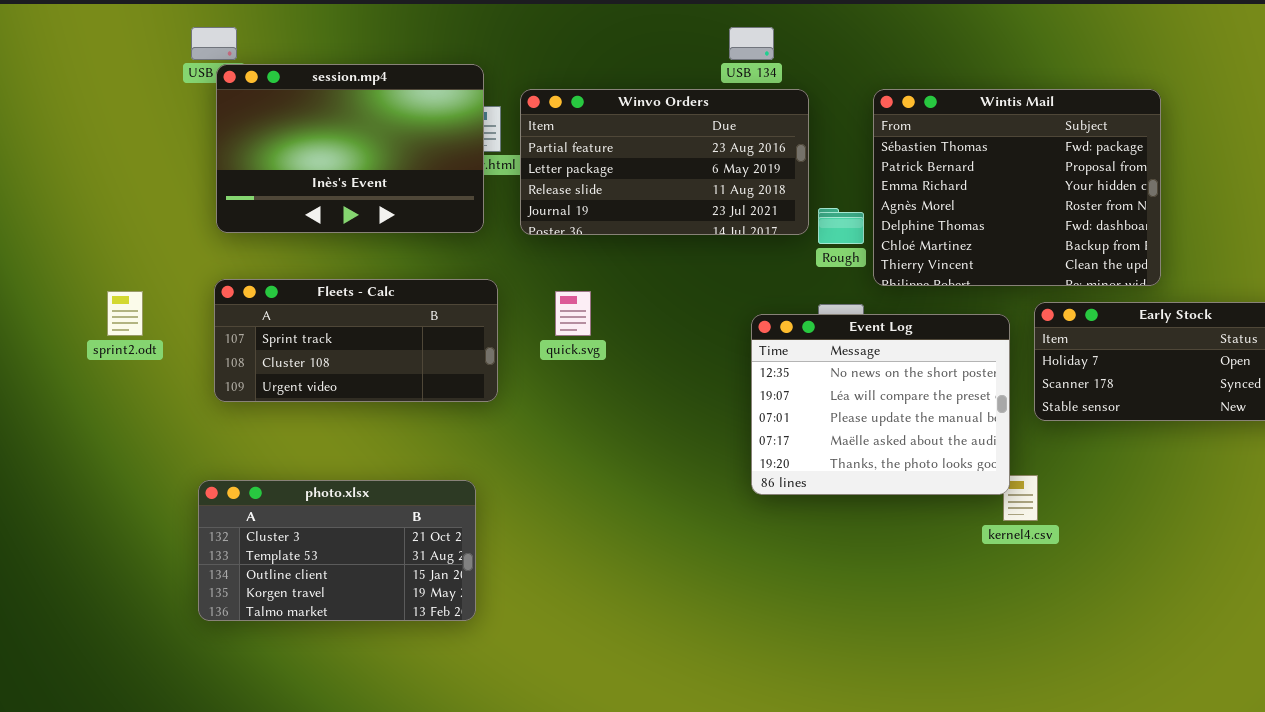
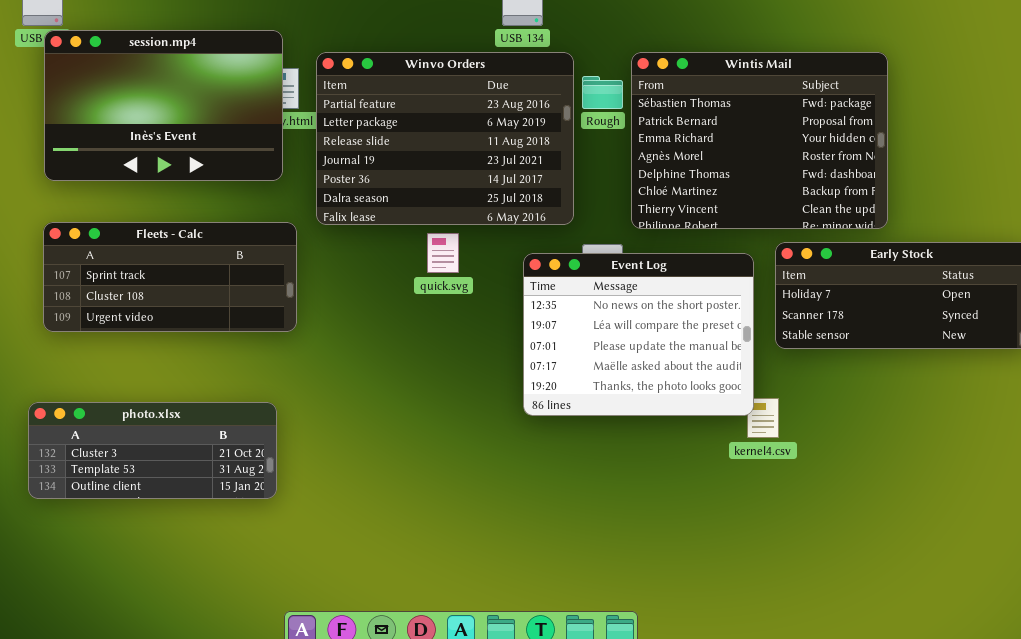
Winvo Orders: [520,89,809,235] -> [316,52,574,225], resized
Rough: [818,208,864,244] -> [582,76,623,109], moved
quick.svg: [555,291,591,336] -> [427,233,459,273], moved
photo.xlsx: [198,480,476,621] -> [28,402,277,499], resized

